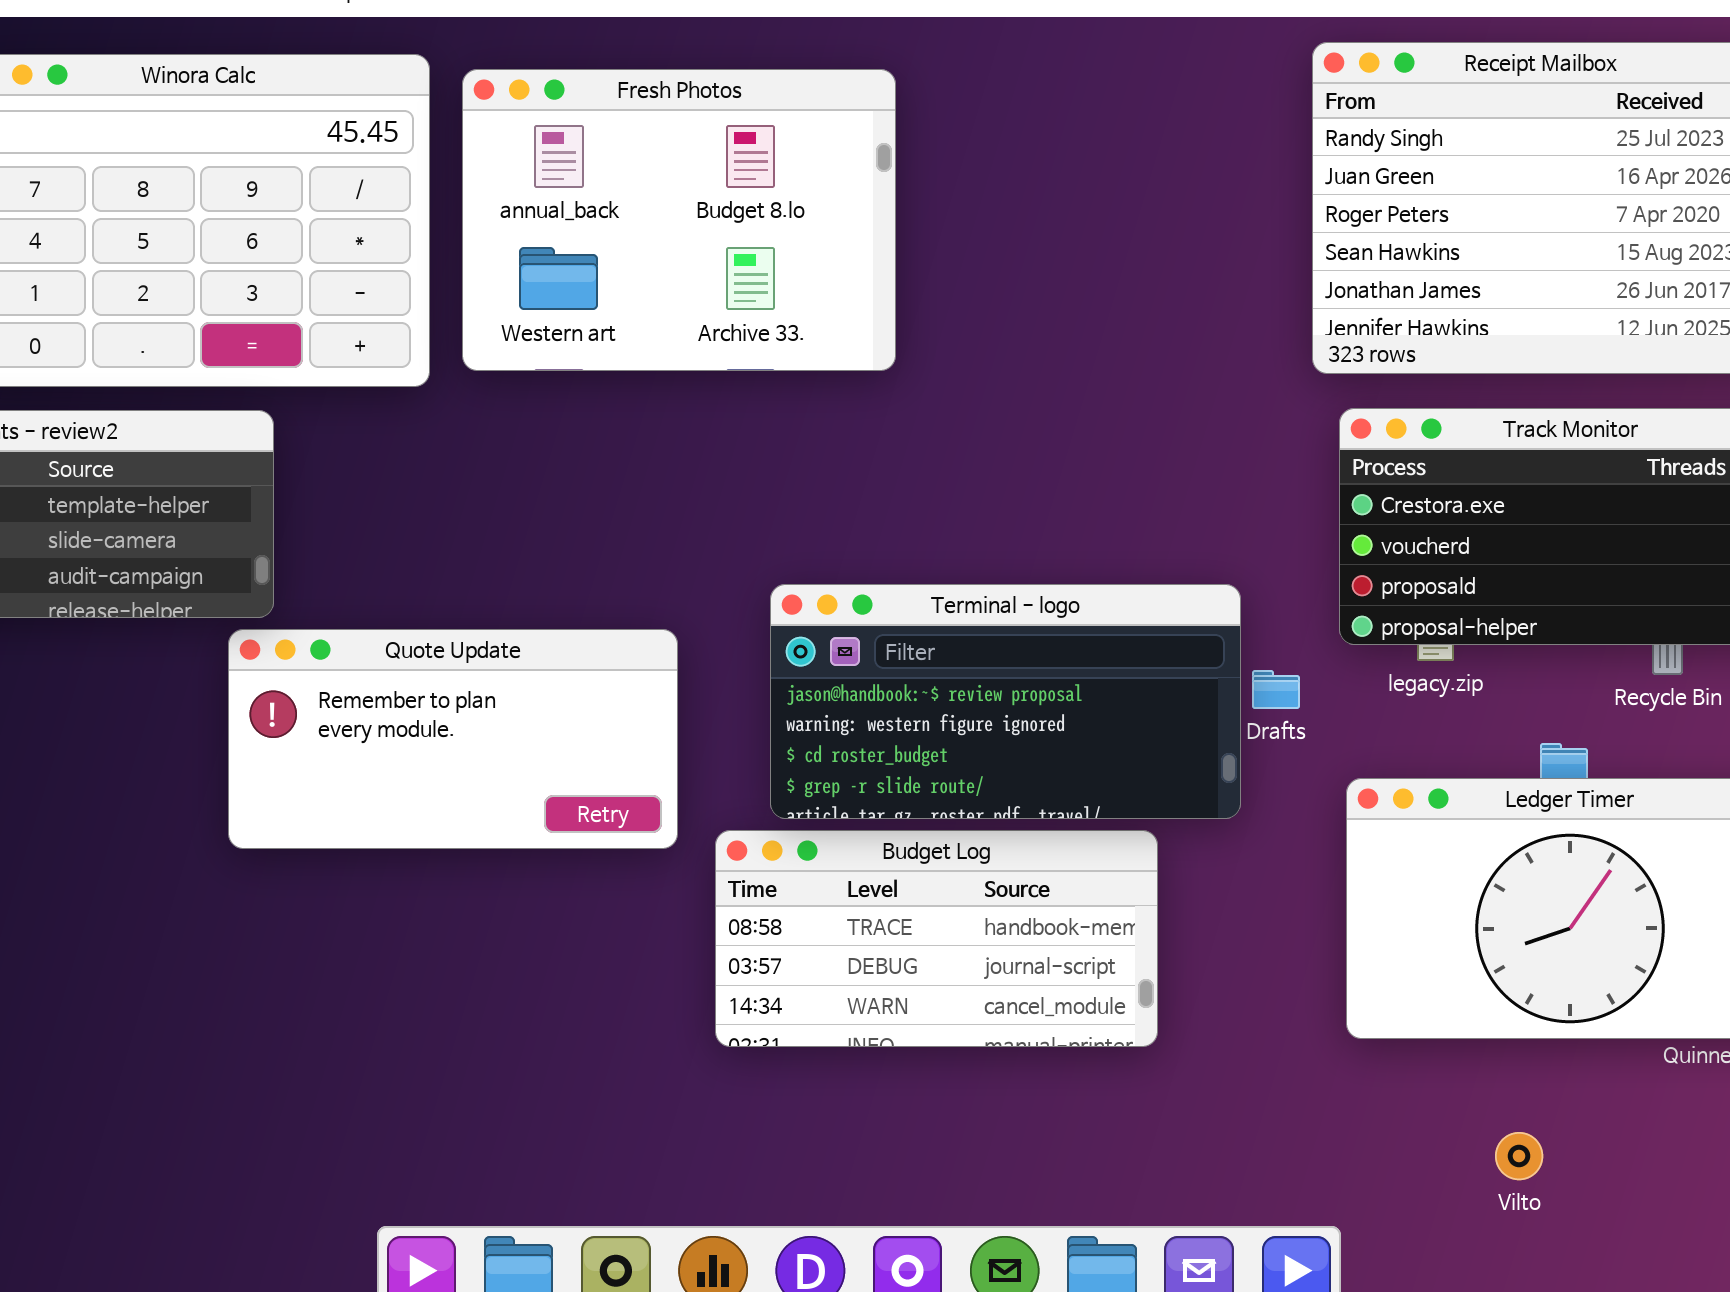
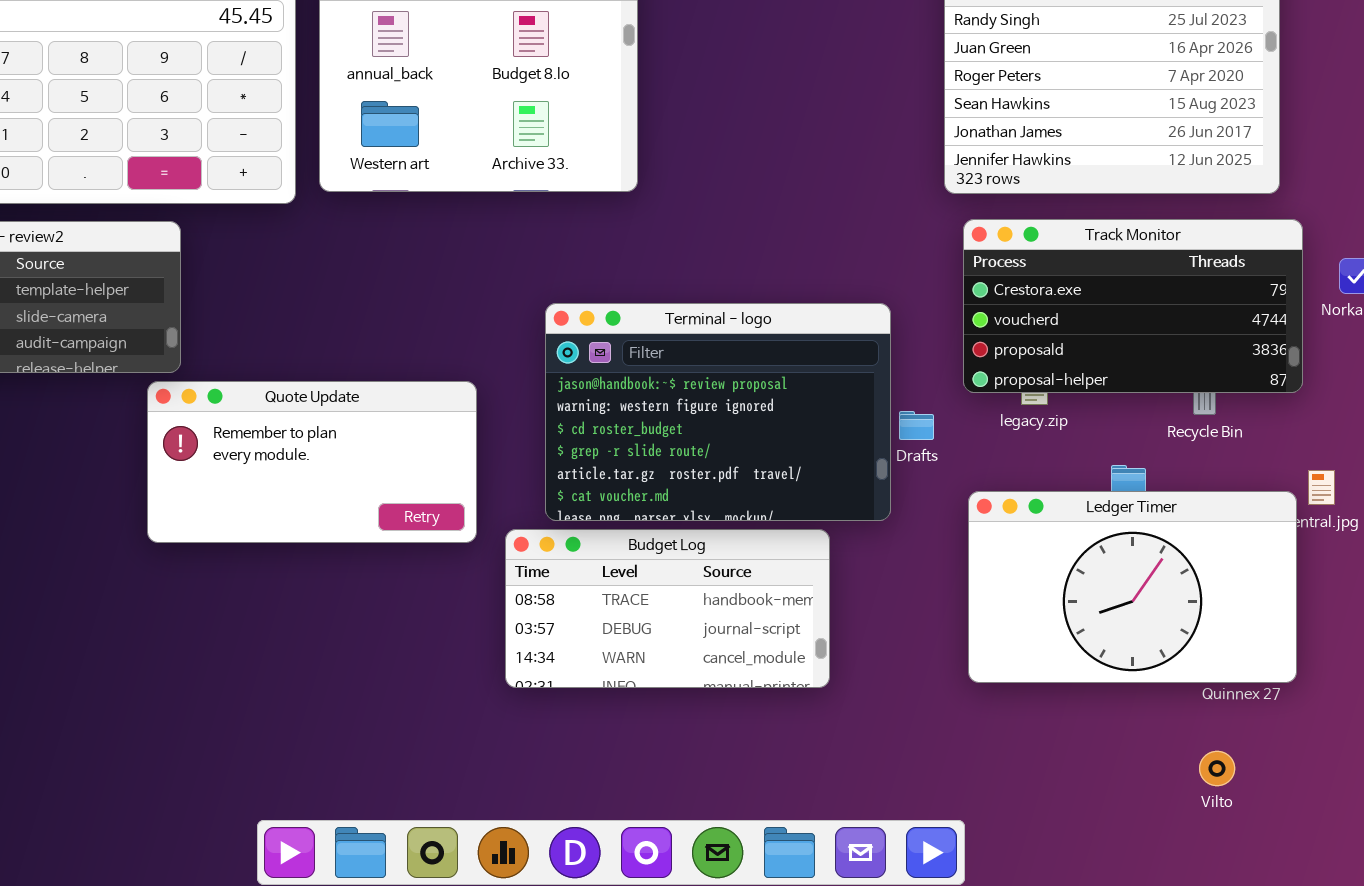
Terminal - logo: [770,584,1241,819] -> [545,303,891,521], resized
Vilto: [1495,1132,1543,1180] -> [1199,751,1235,786], moved

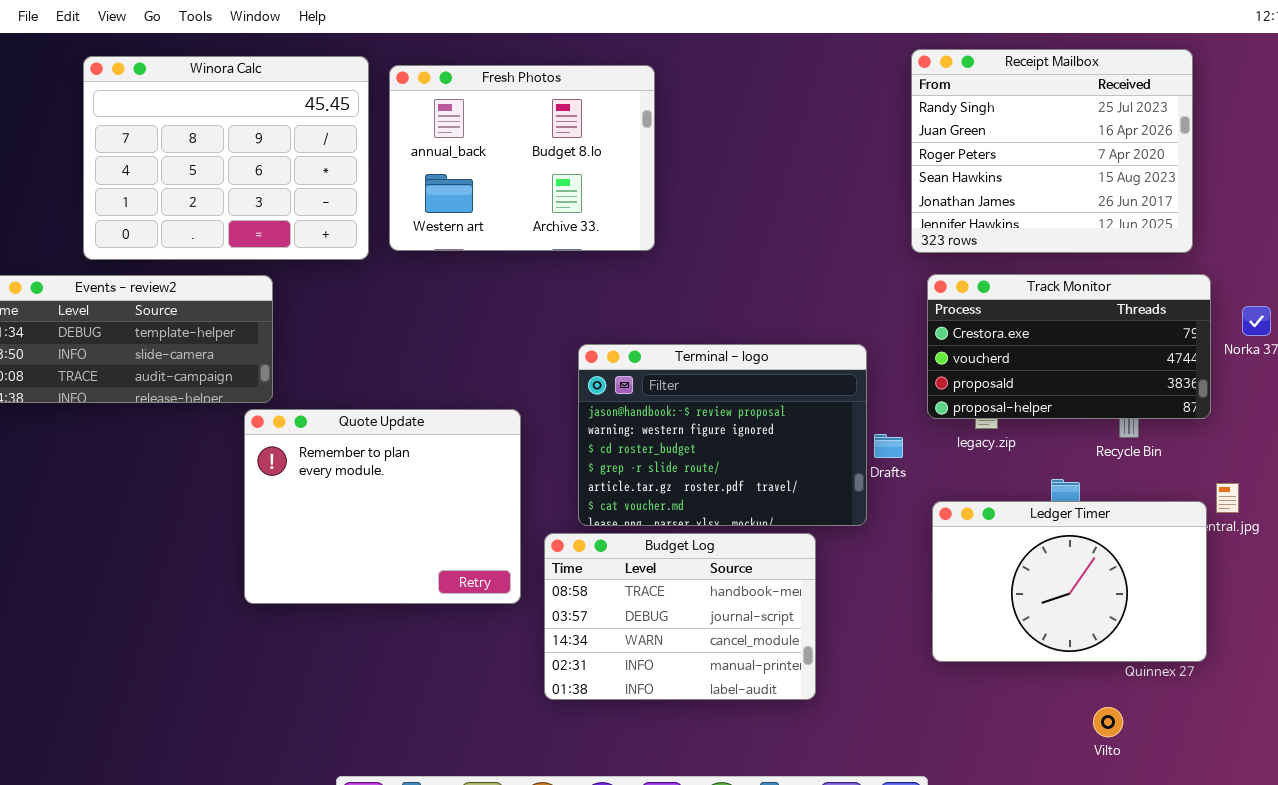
Quote Update: [147,381,477,543] -> [244,409,521,604], resized
Budget Log: [505,529,830,688] -> [544,533,816,700], resized
Vilto: [1199,751,1235,786] -> [1093,707,1123,737], moved

